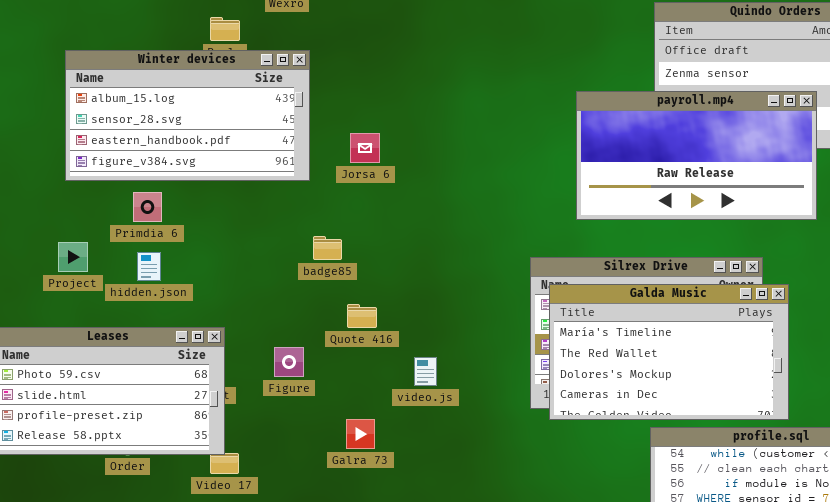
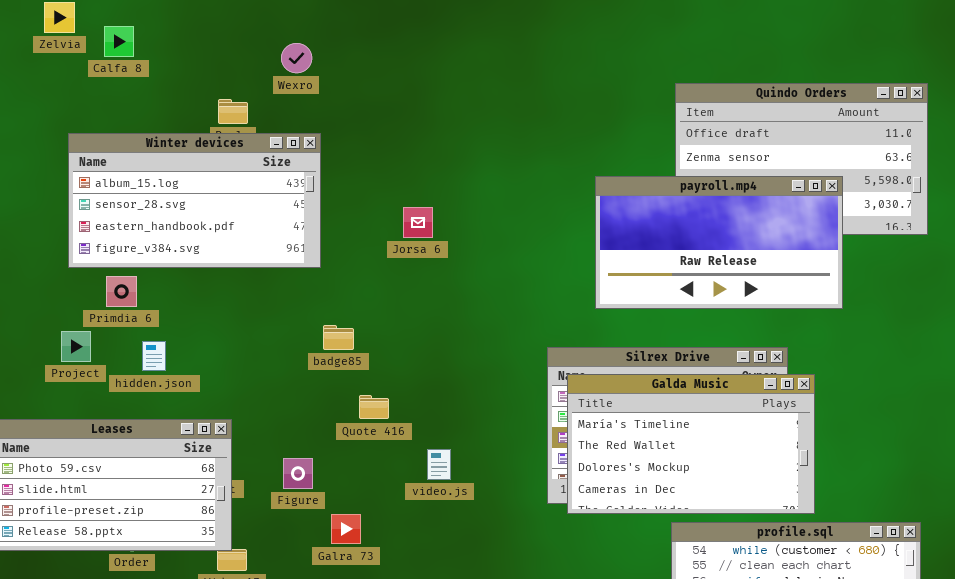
Jorsa 6: [350,133,380,163] -> [403,207,433,238], moved
Primdia 6: [133,192,162,222] -> [106,276,137,307], moved
Figure: [274,347,304,377] -> [283,458,313,489], moved
Galra 73: [346,419,375,449] -> [331,514,361,544], moved

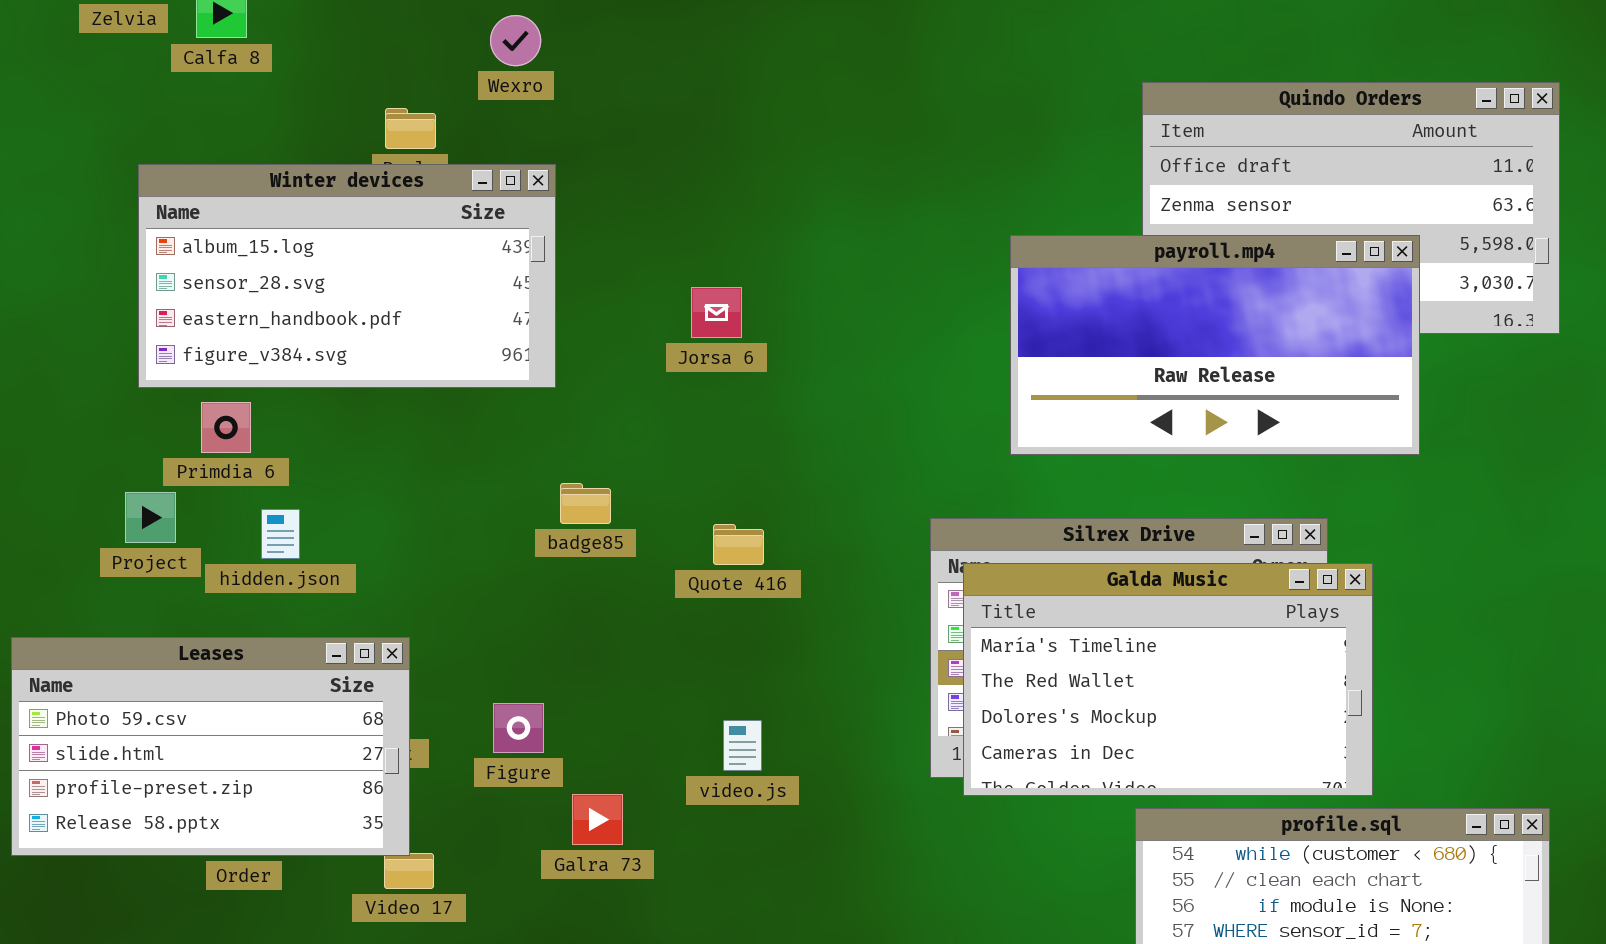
Quote 416: [359,395,389,419] -> [713,524,764,565], moved
video.js: [427,449,451,480] -> [723,720,762,771], moved

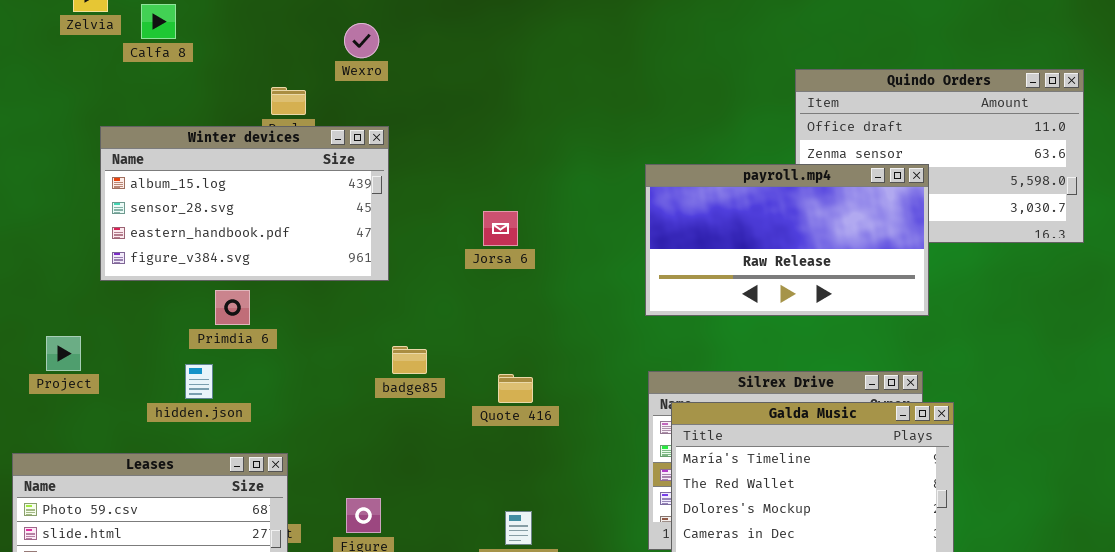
payroll.mp4: [1010,235,1420,455] -> [645,164,929,316], moved
Primdia 6: [201,402,251,453] -> [215,290,250,325], moved
Project: [125,492,176,543] -> [46,336,81,371], moved

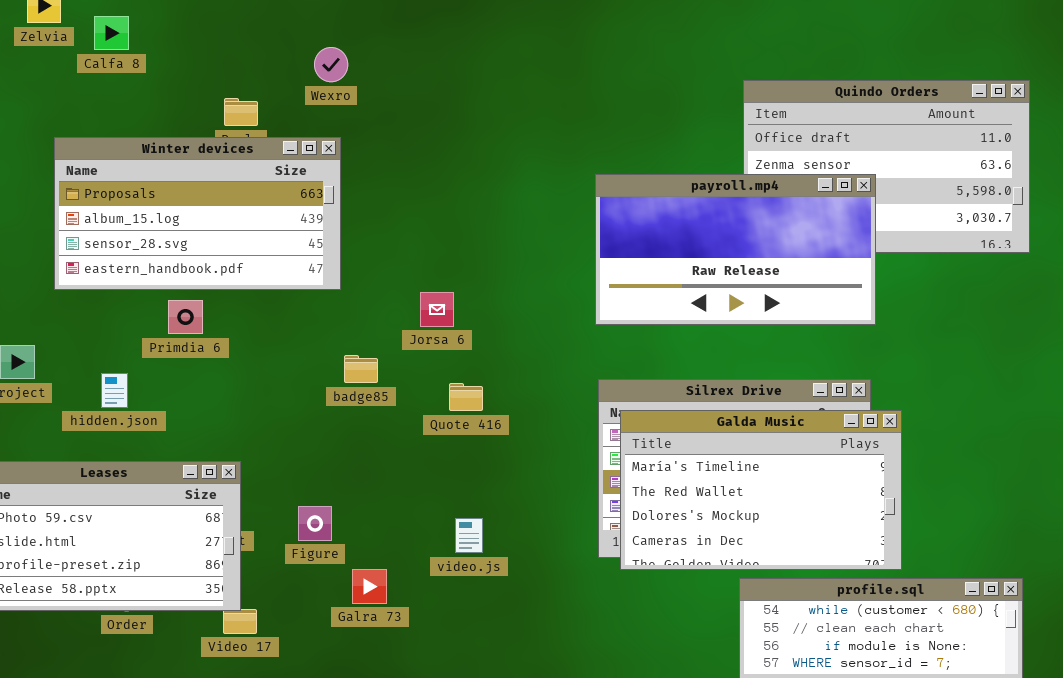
Wexro: [344,23,379,58] -> [314,47,348,82], moved
Winter devices: [100,126,389,281] -> [54,137,341,290], scrolled up 1 row
Jorsa 6: [483,211,518,246] -> [420,292,454,327], moved
hidden.json: [185,364,213,399] -> [101,373,128,408], moved

